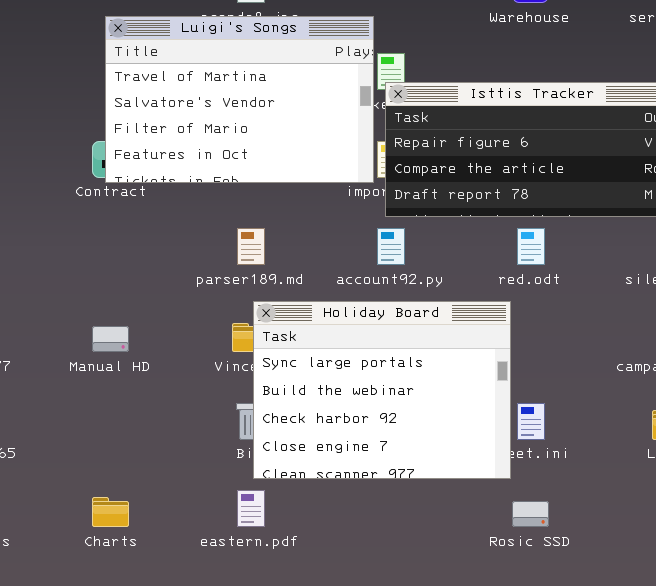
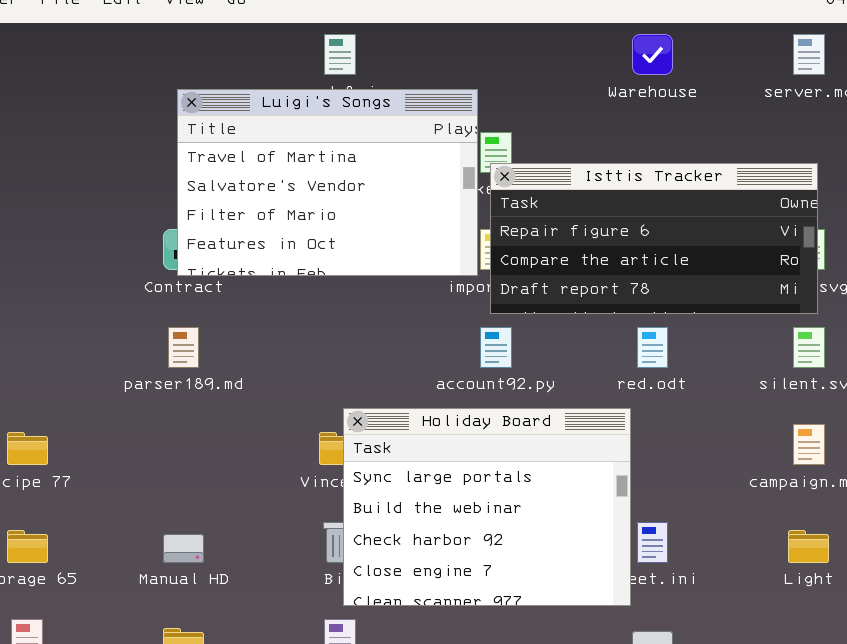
parser189.md: [237,228,265,265] -> [168,327,199,368], moved
Manual HD: [92,326,129,352] -> [163,534,204,563], moved

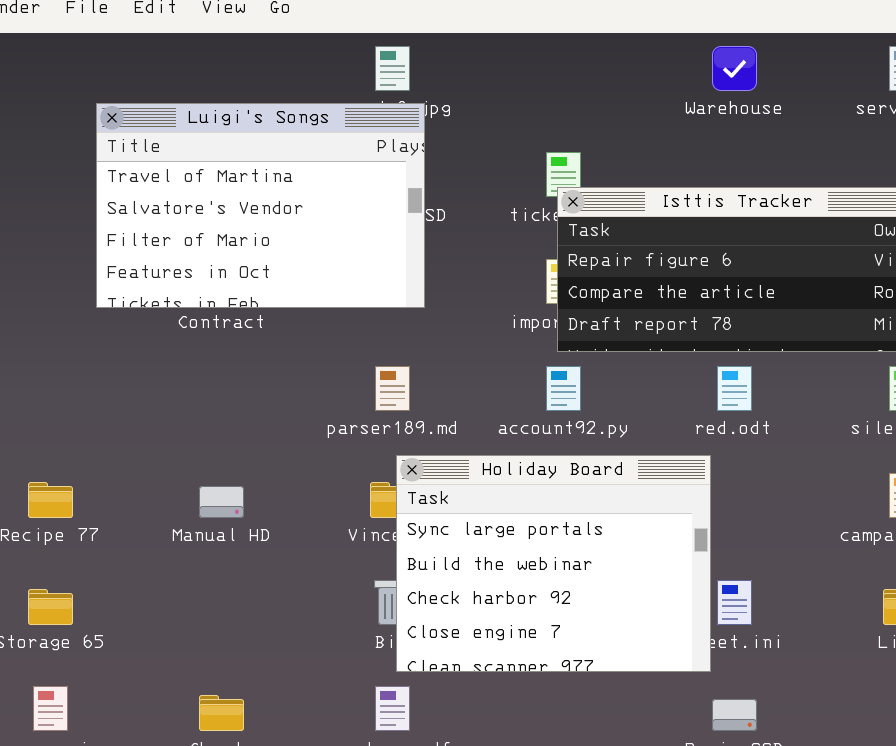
Luigi's Songs: [177,89,478,276] -> [96,103,425,308], moved
parser189.md: [168,327,199,368] -> [375,366,410,411], moved
Manual HD: [163,534,204,563] -> [199,486,244,518], moved

